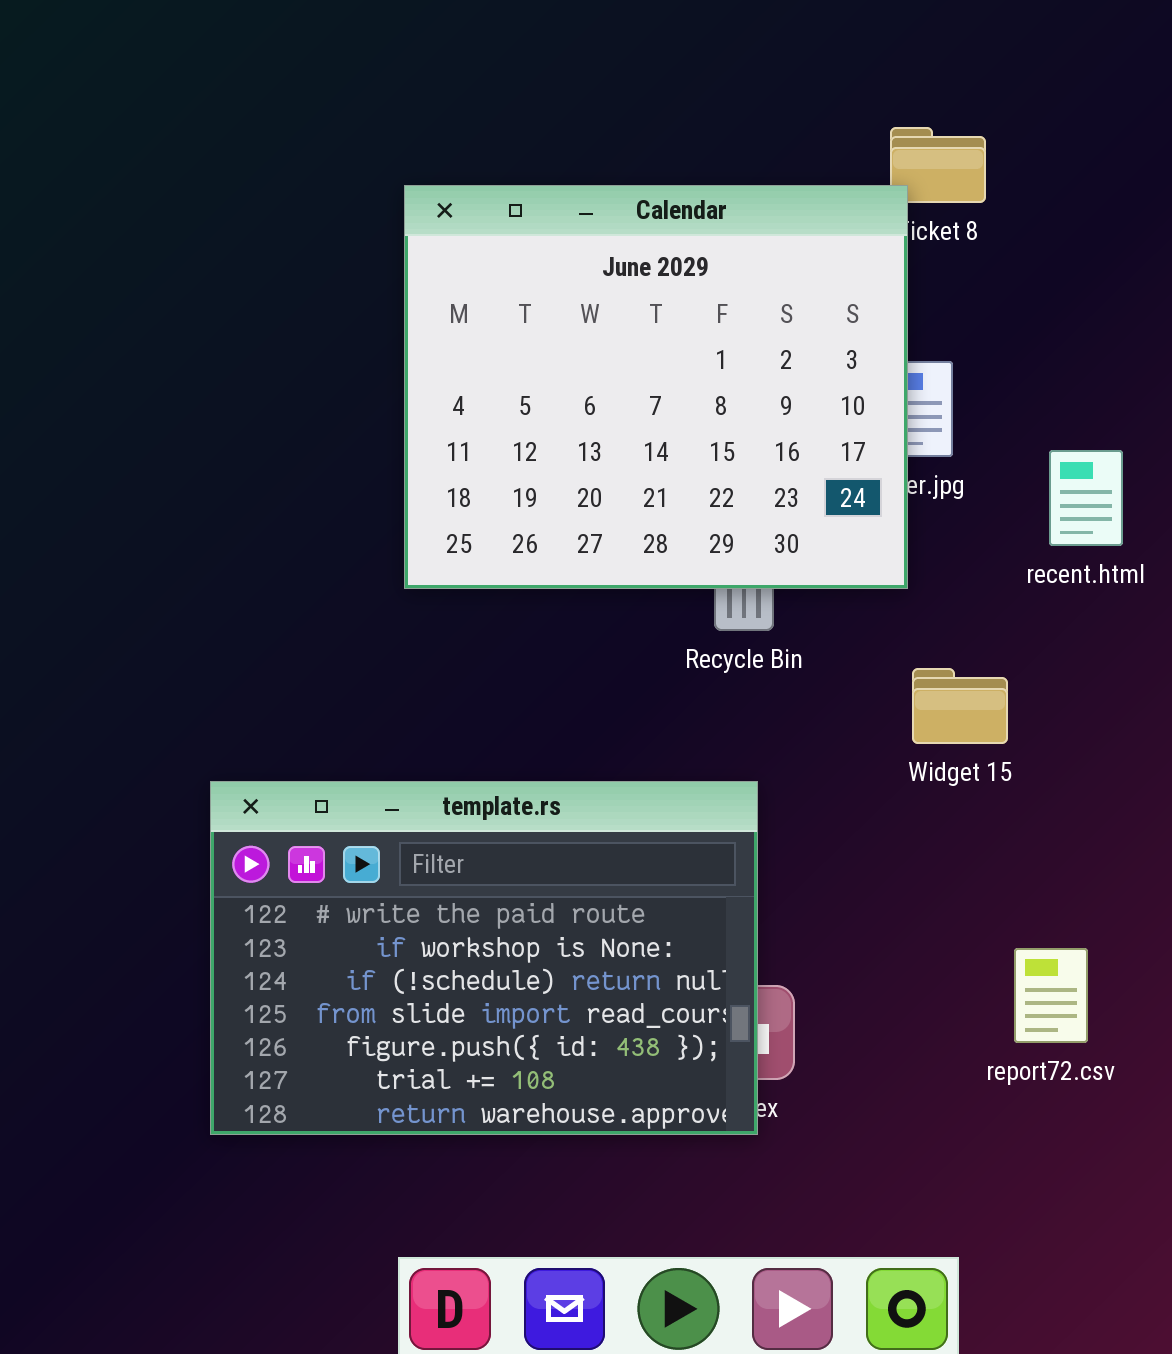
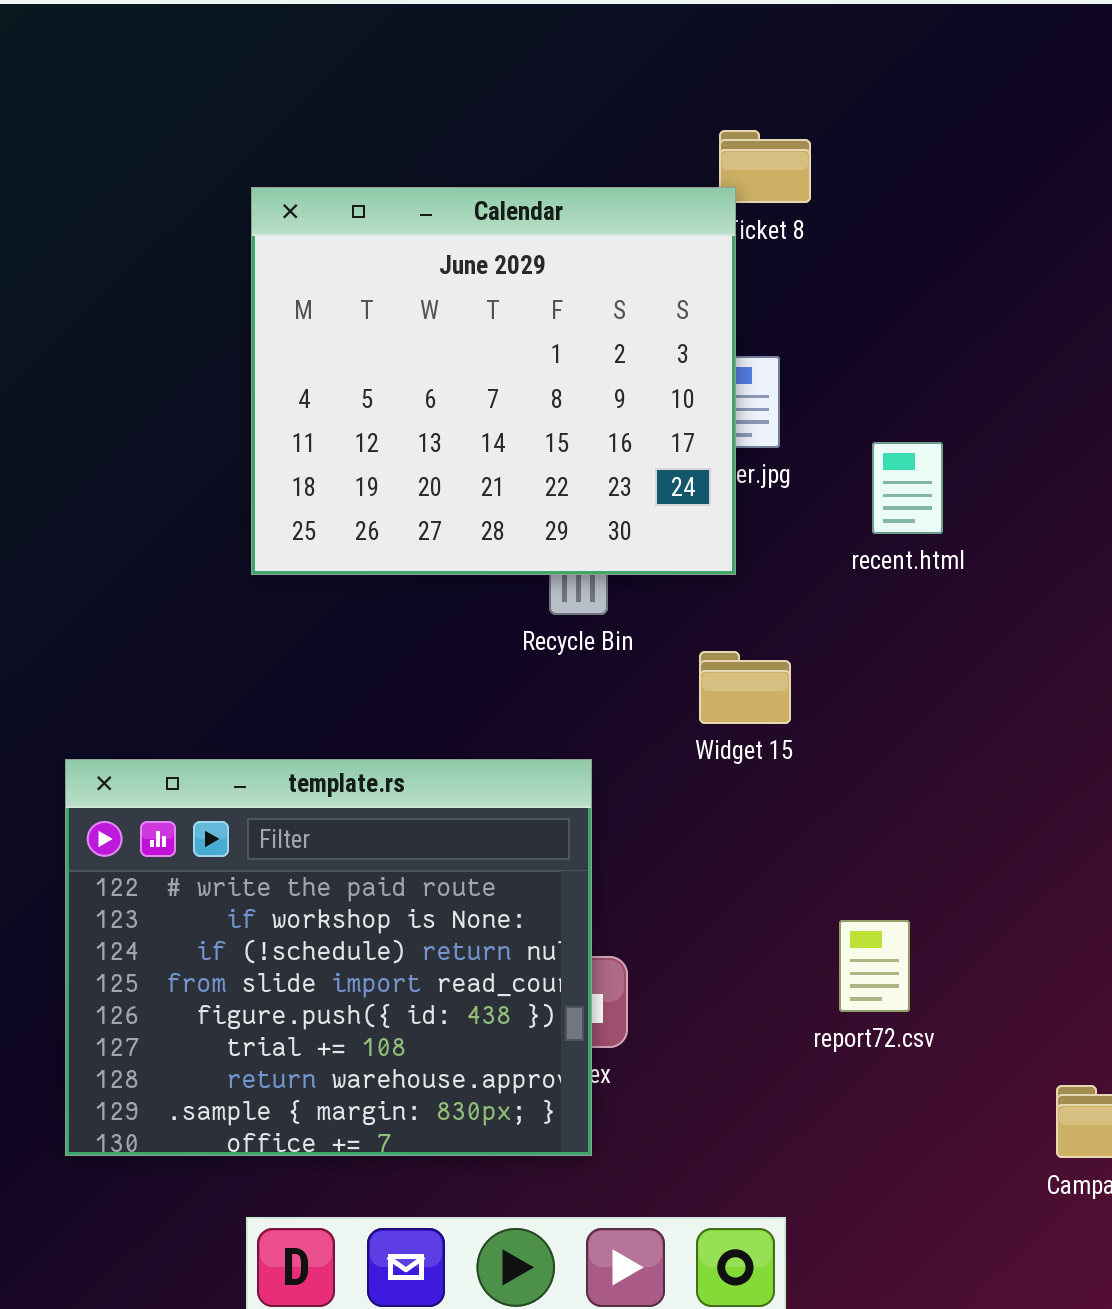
Widget 15: [912,668,1008,744] -> [699,651,791,724], moved
template.rs: [210,781,758,1135] -> [65,759,592,1156], resized

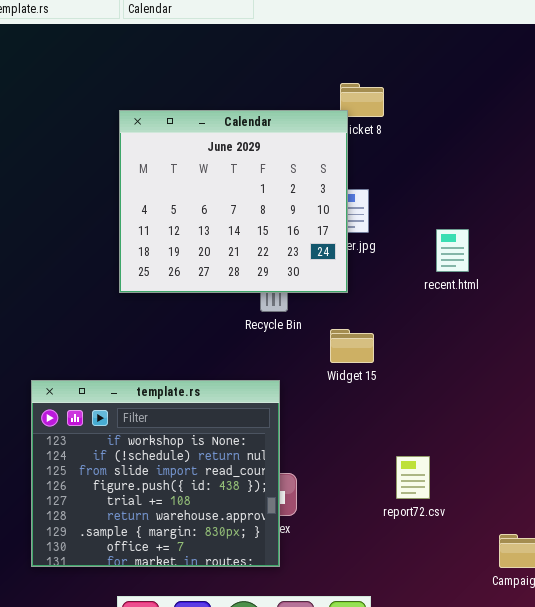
recent.html: [872,442,943,534] -> [436,229,469,272], moved
template.rs: [65,759,592,1156] -> [31,380,280,567], scrolled down 1 row

